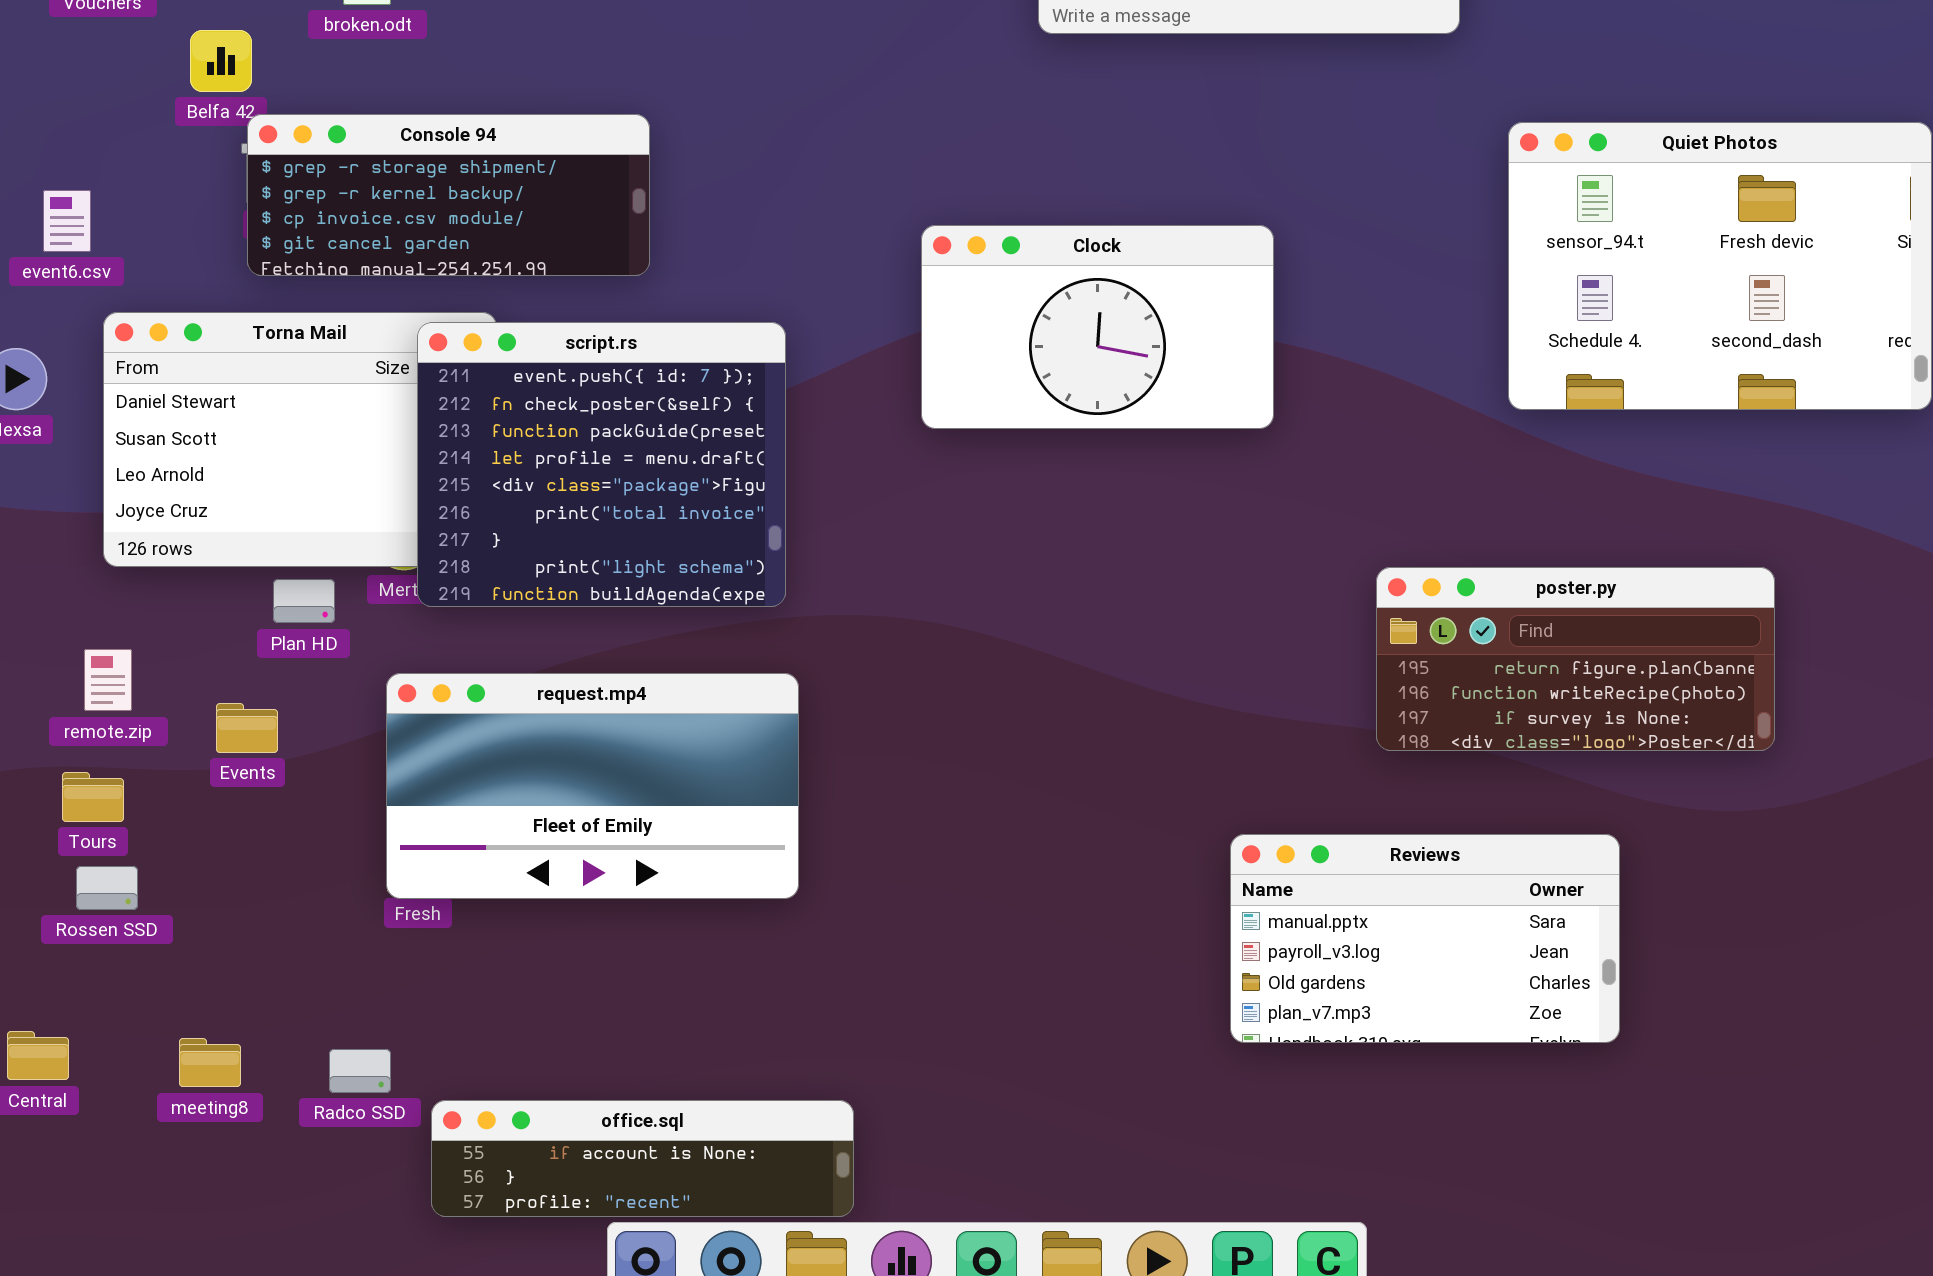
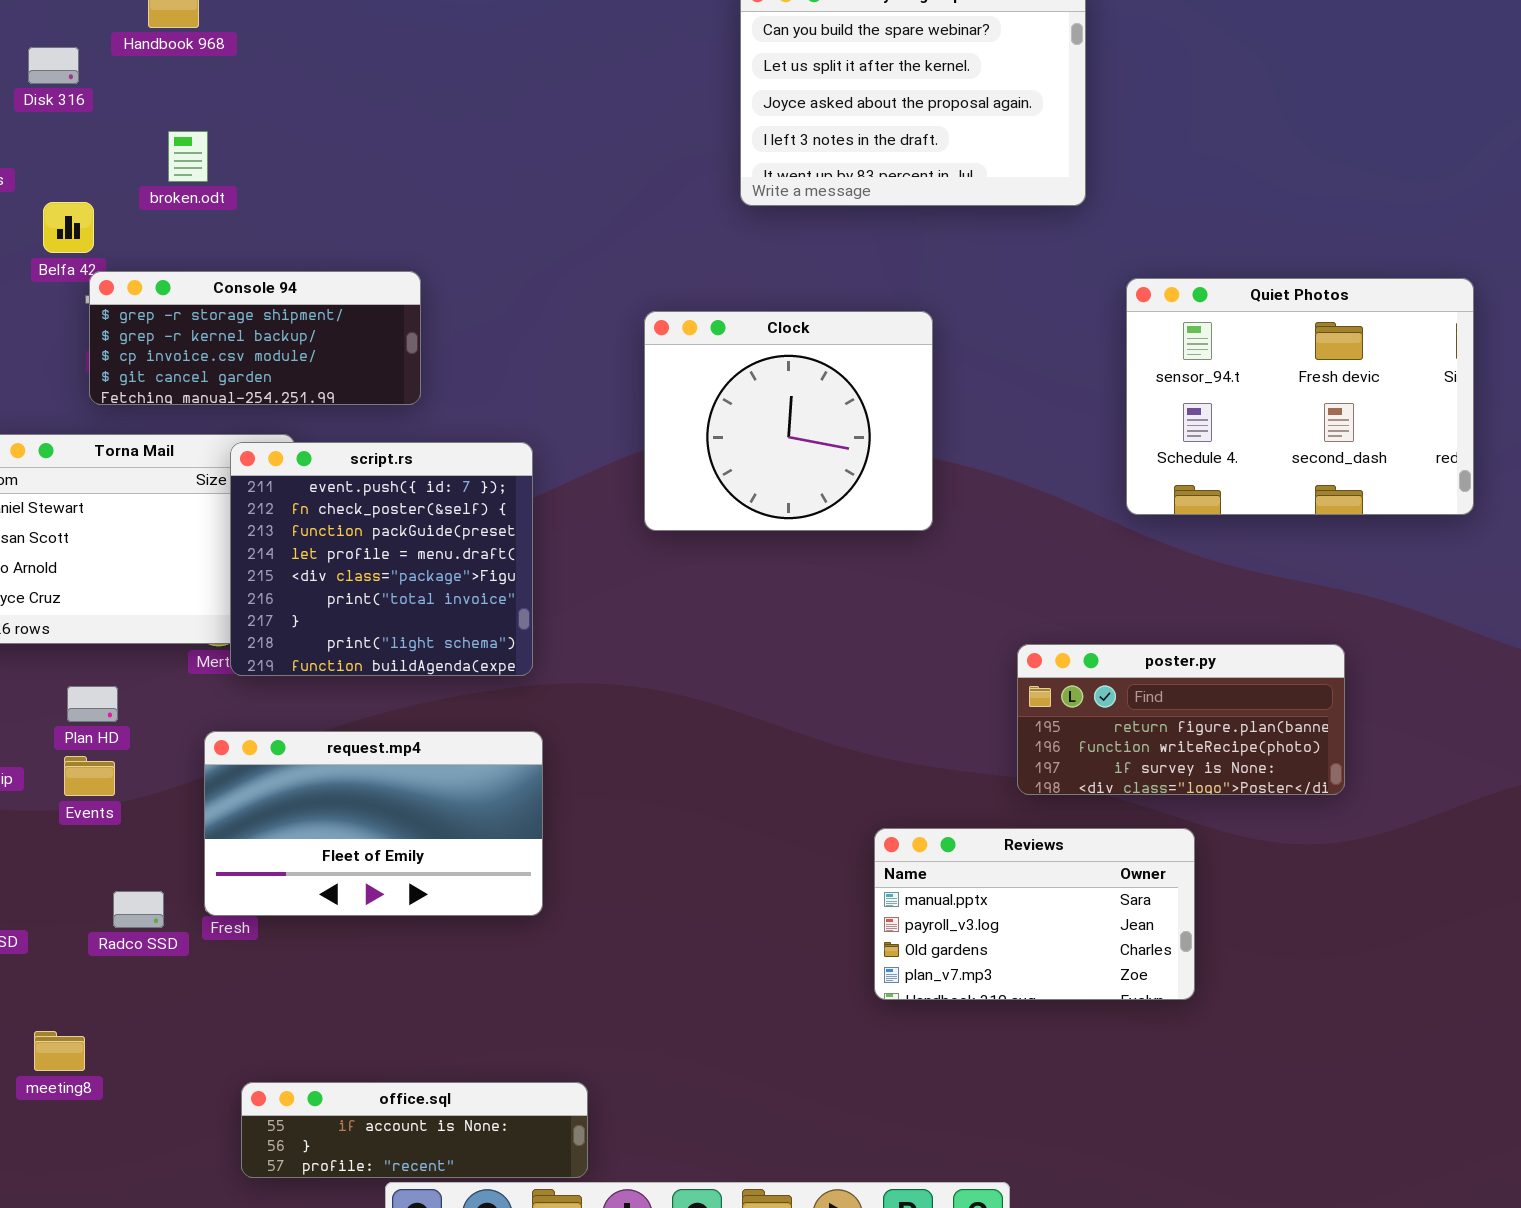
Clock: [921,225,1274,429] -> [644,311,933,531], resized
Plan HD: [273,579,335,623] -> [67,686,118,722], moved
Reviews: [1230,834,1620,1043] -> [874,828,1195,1000], moved
Radco SSD: [329,1049,391,1093] -> [113,891,164,928], moved

